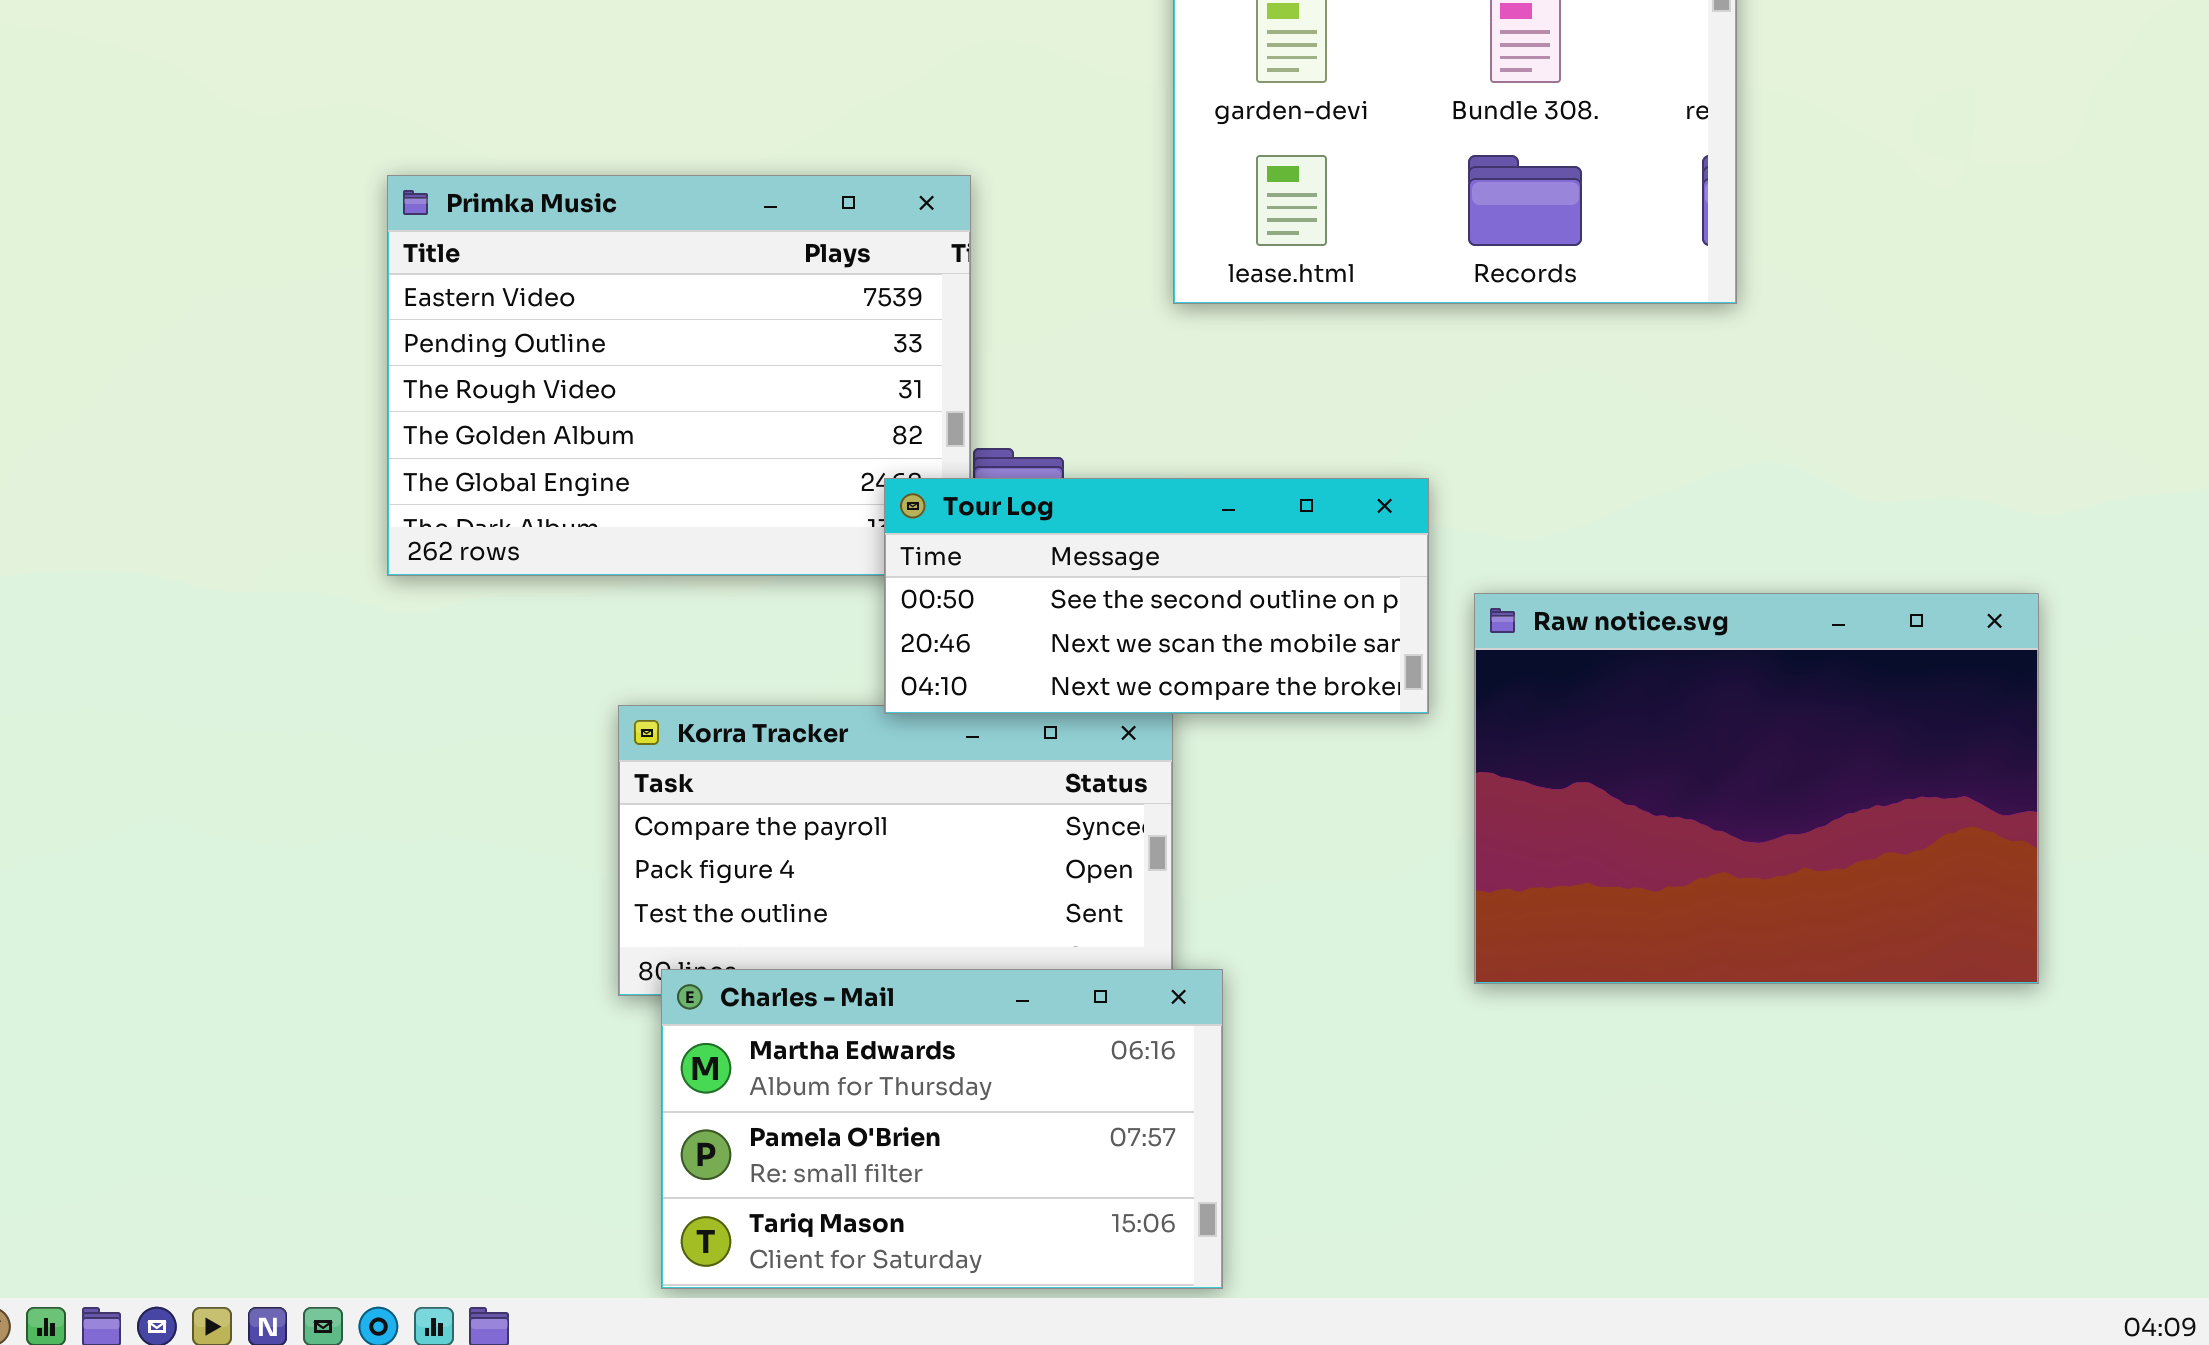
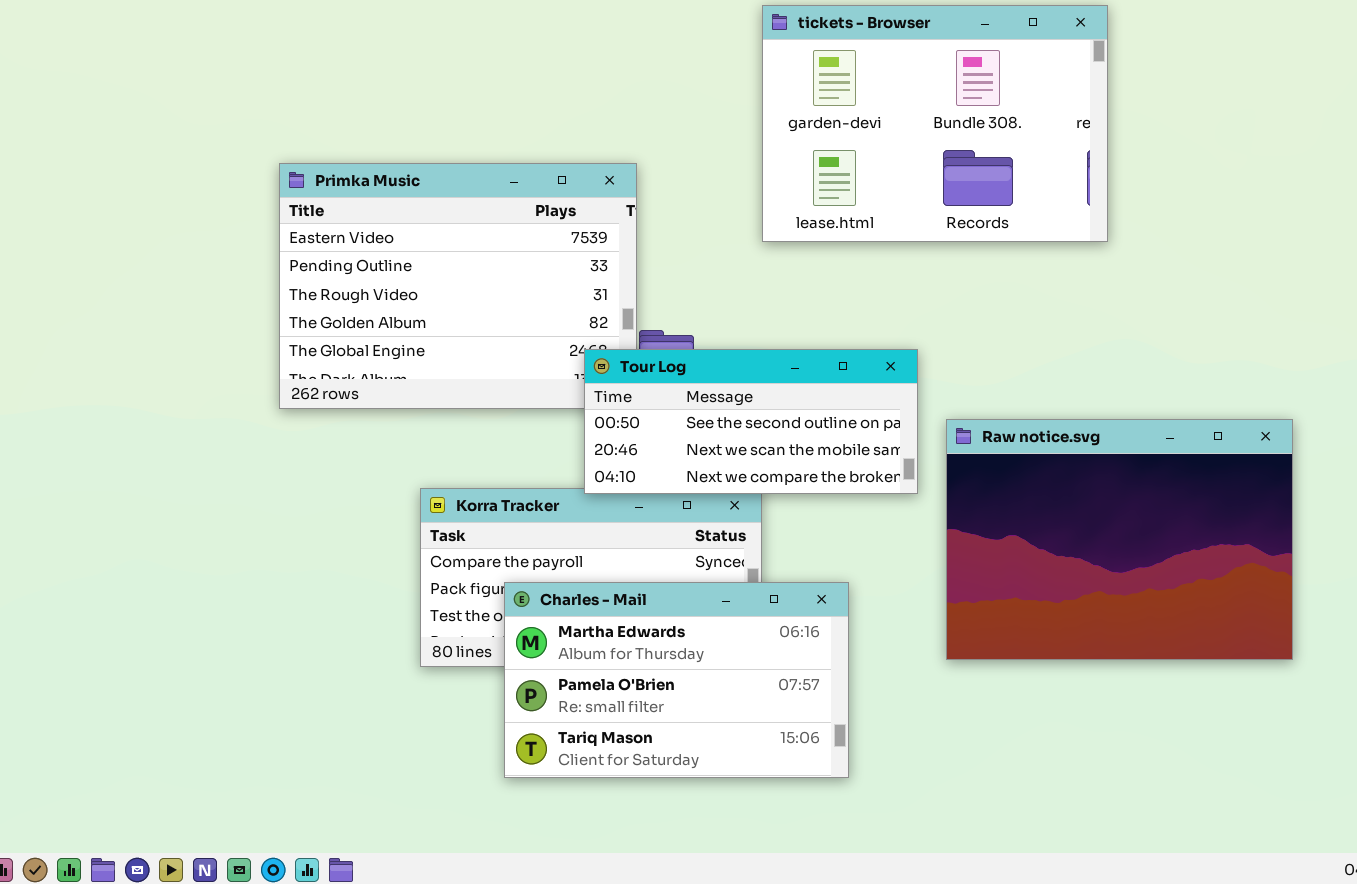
Charles - Mail: [661,969,1223,1289] -> [504,582,849,778], moved

